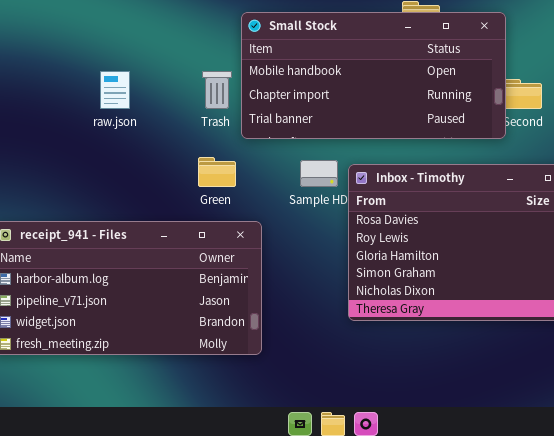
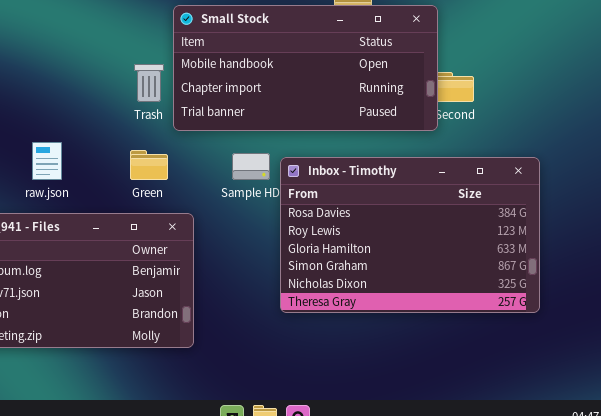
raw.json: [100,71,130,109] -> [32,142,62,180], moved

